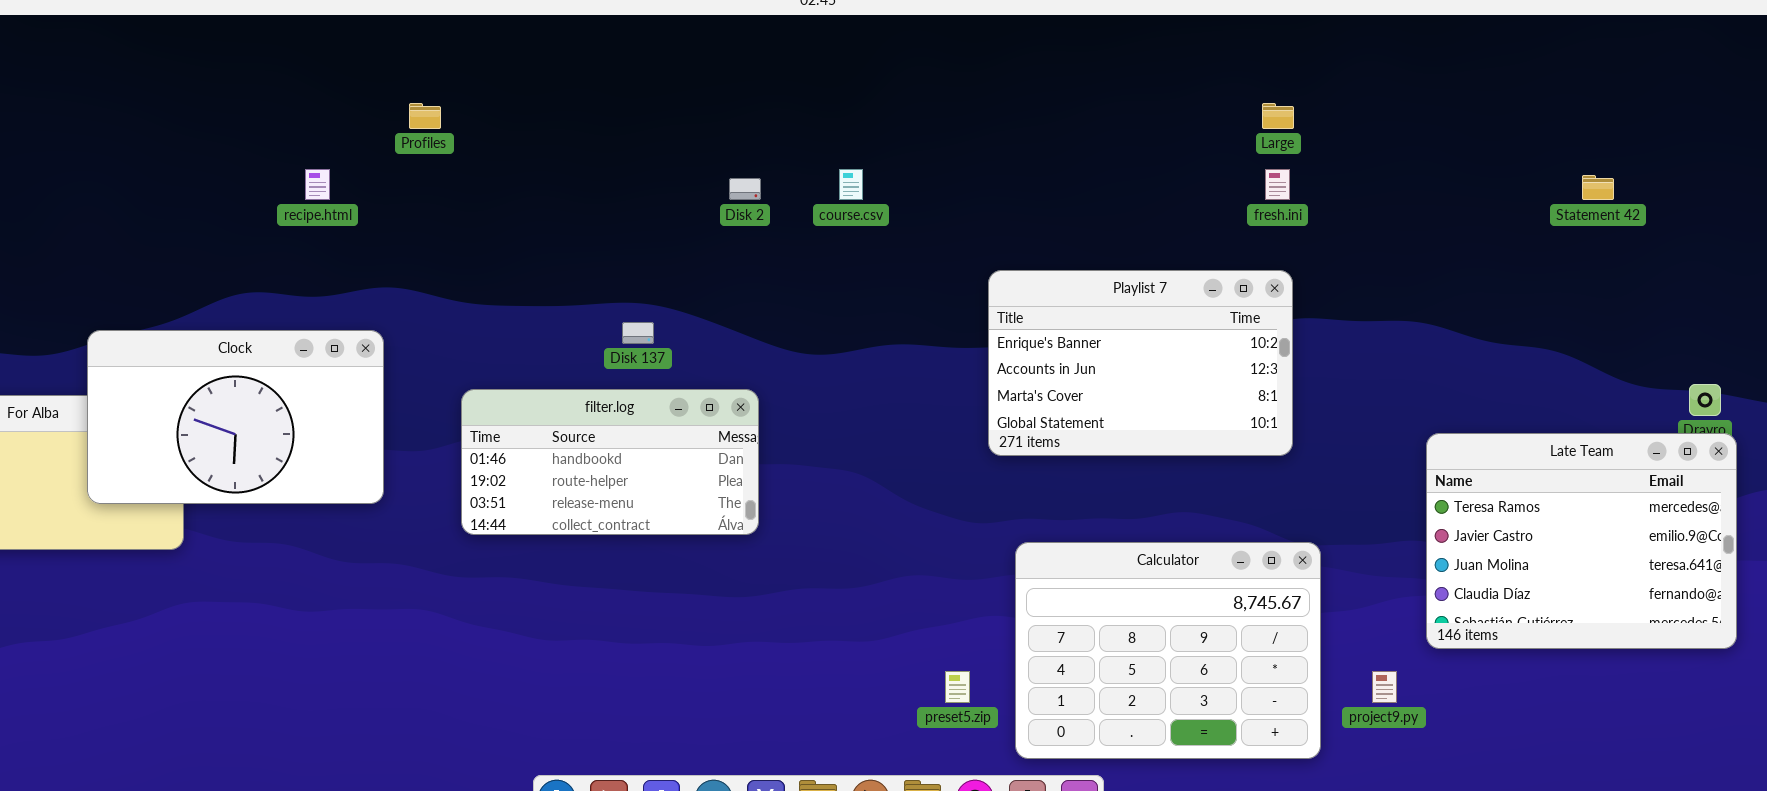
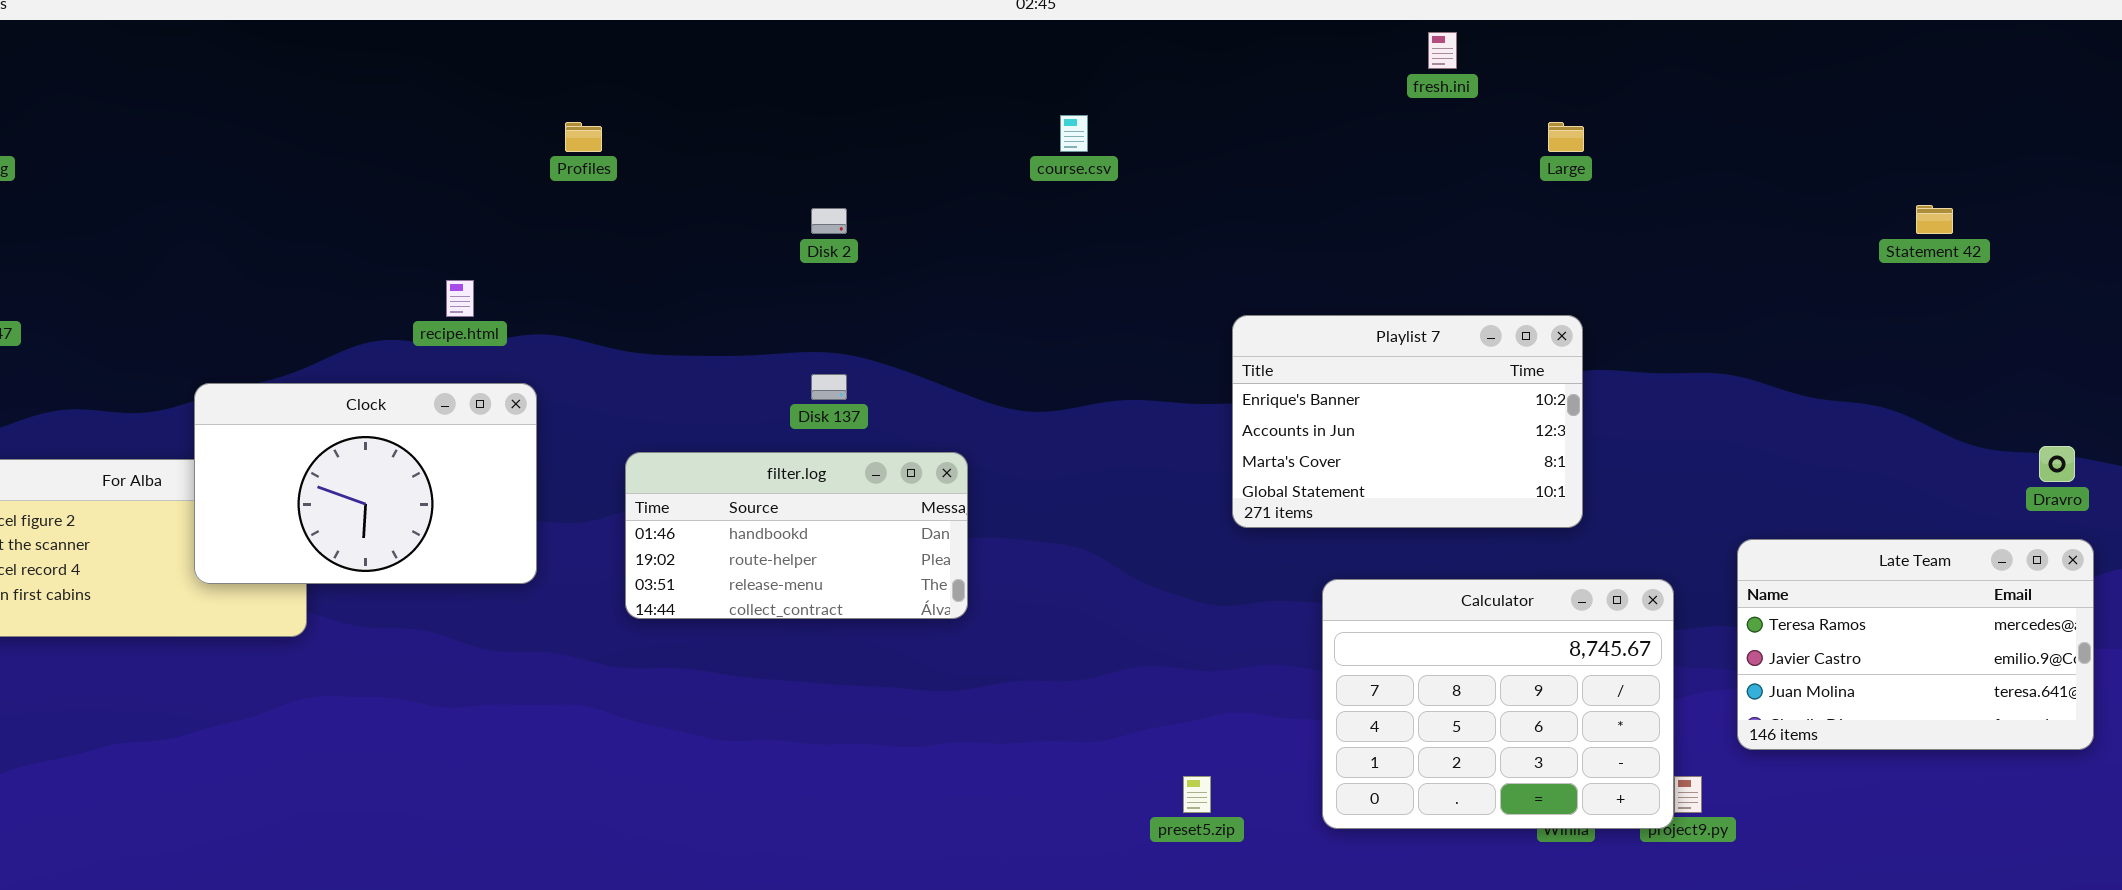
recipe.html: [305,169,330,200] -> [446,280,474,317], moved
course.csv: [839,169,863,200] -> [1060,115,1088,152], moved
fresh.ini: [1265,169,1290,200] -> [1428,32,1457,69], moved
Disk 2: [729,178,761,200] -> [811,208,847,234], moved
Late Team: [1426,433,1737,649] -> [1737,539,2094,750], resized
Calculator: [1015,542,1321,759] -> [1322,579,1674,829], moved

